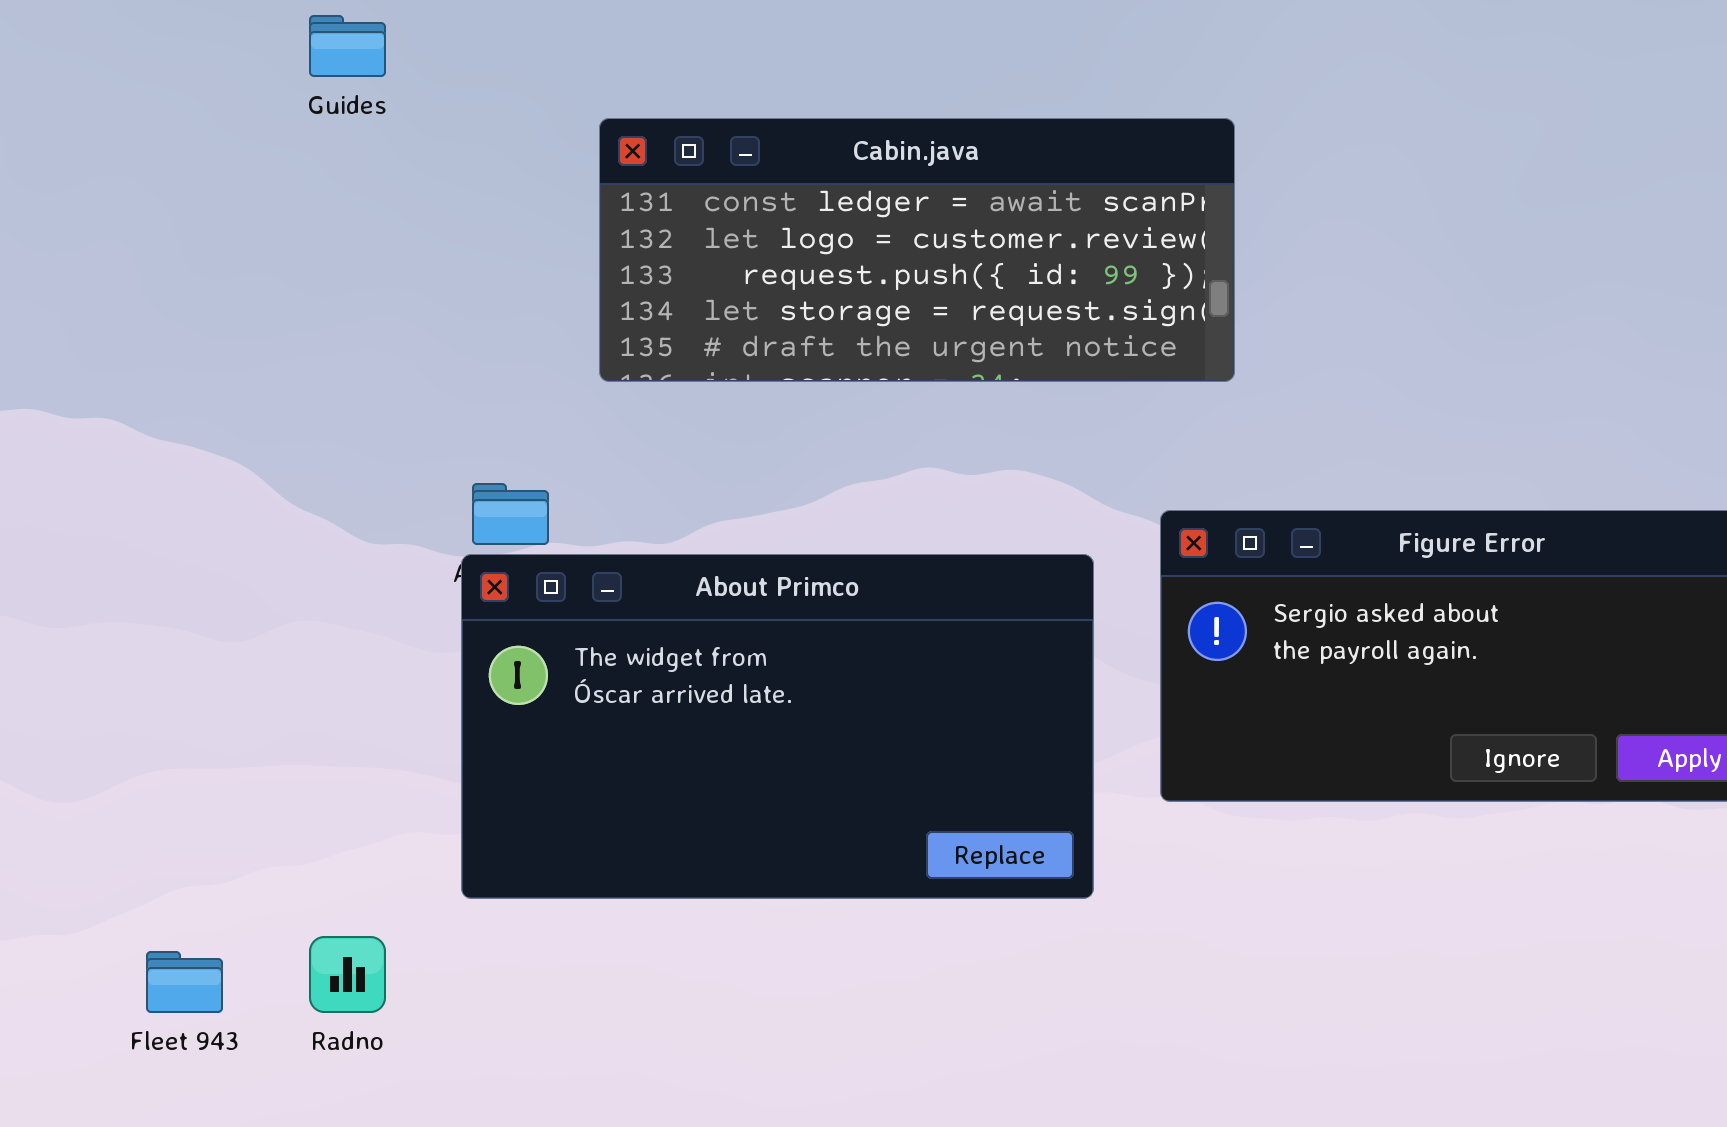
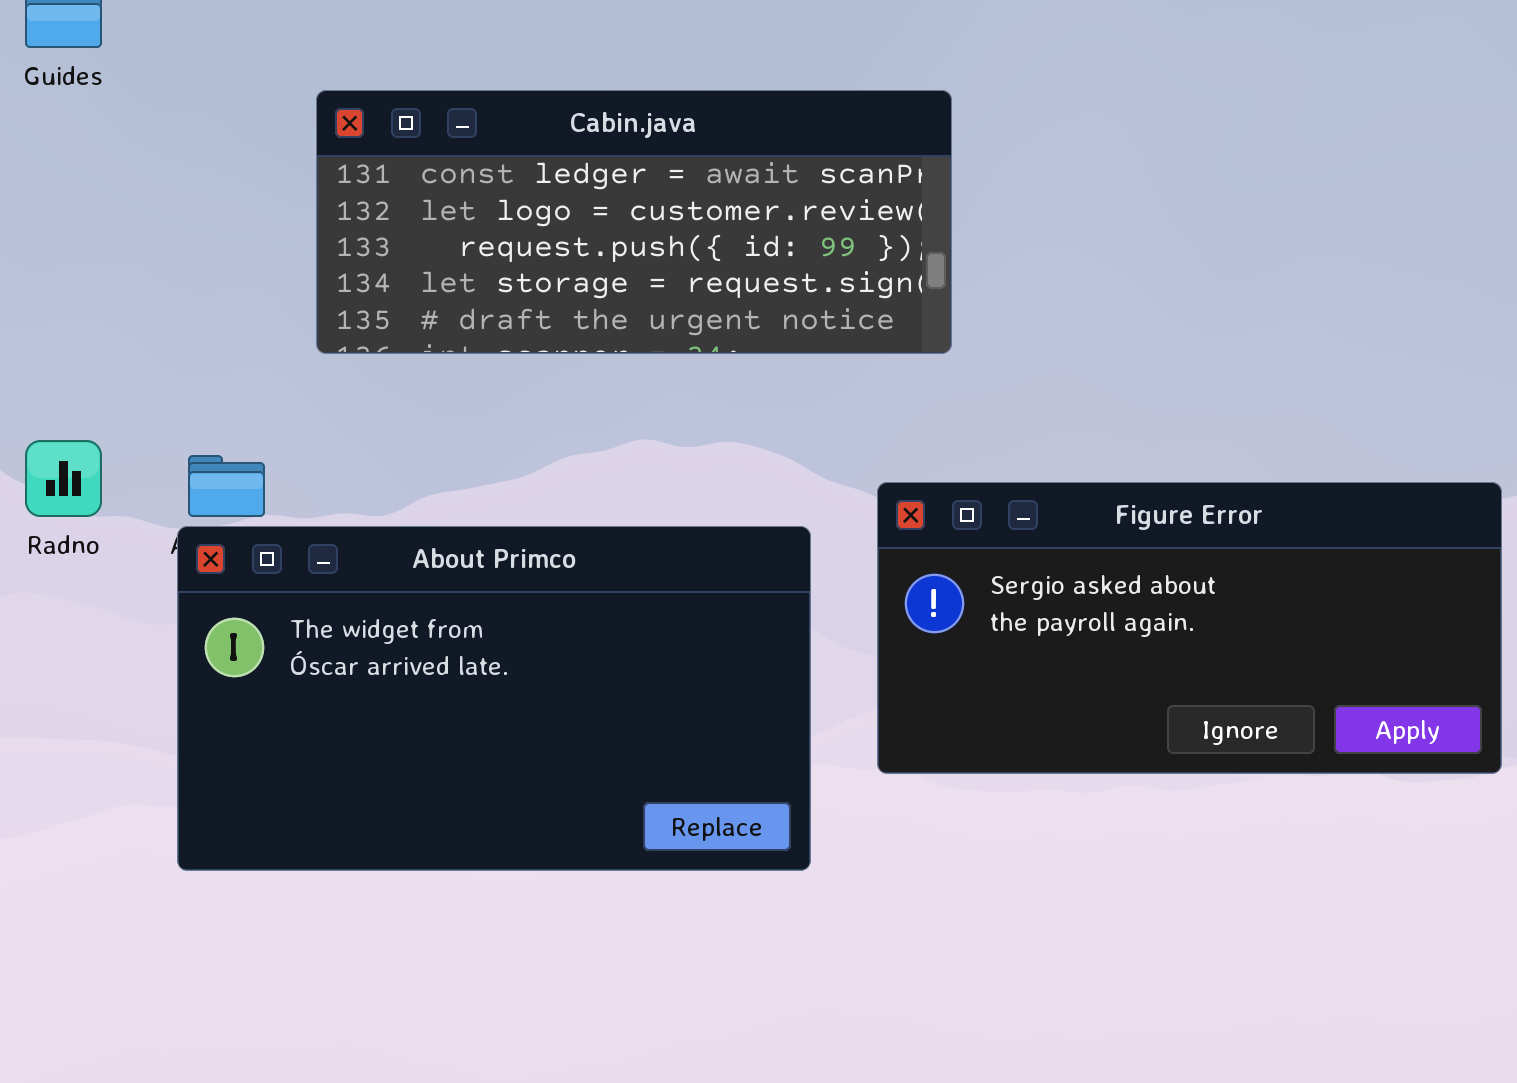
Radno: [309,936,386,1013] -> [25,440,102,517], moved

